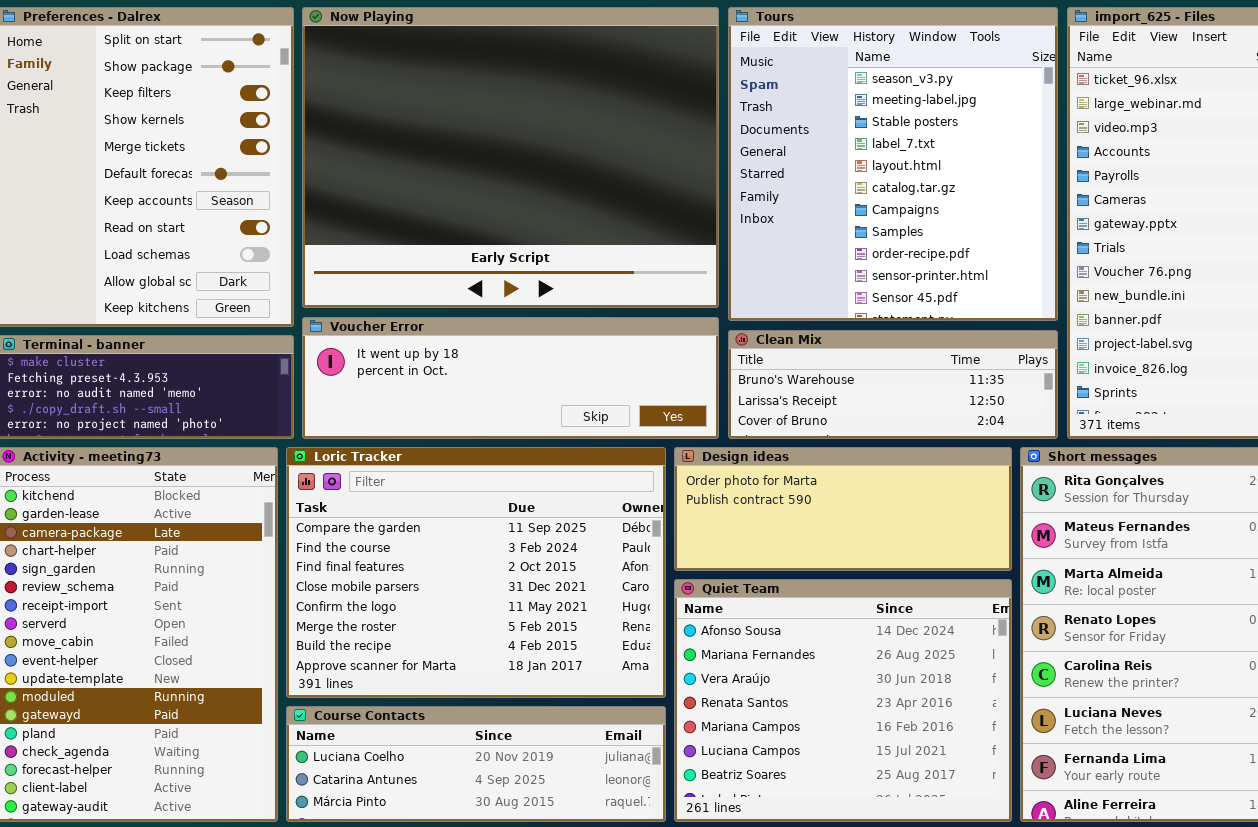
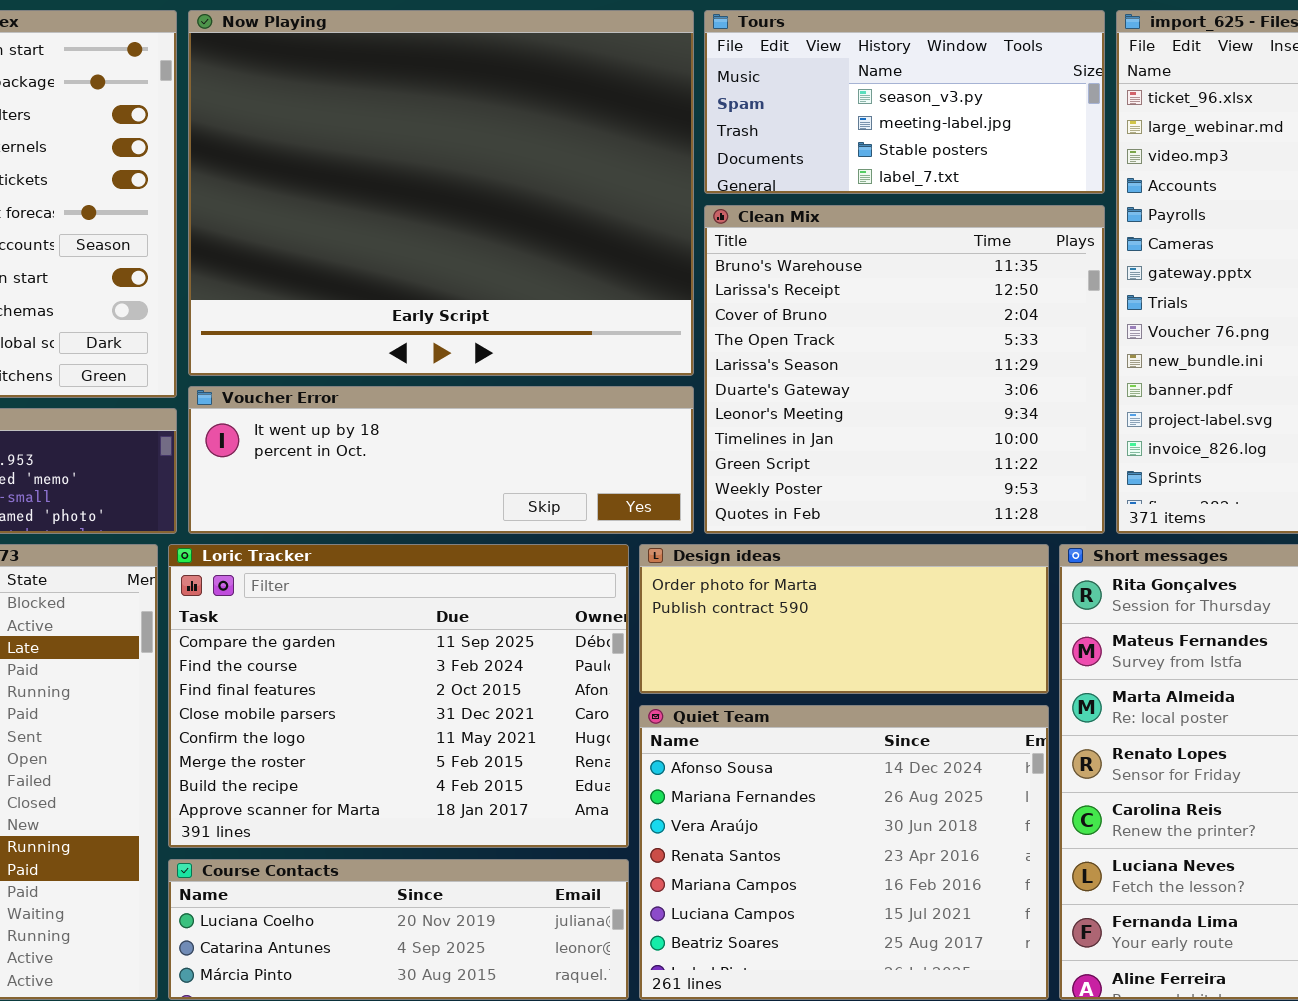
Tours: [728,7,1058,321] -> [704,10,1105,194], resized
Clean Mix: [728,330,1058,439] -> [704,205,1105,534], resized

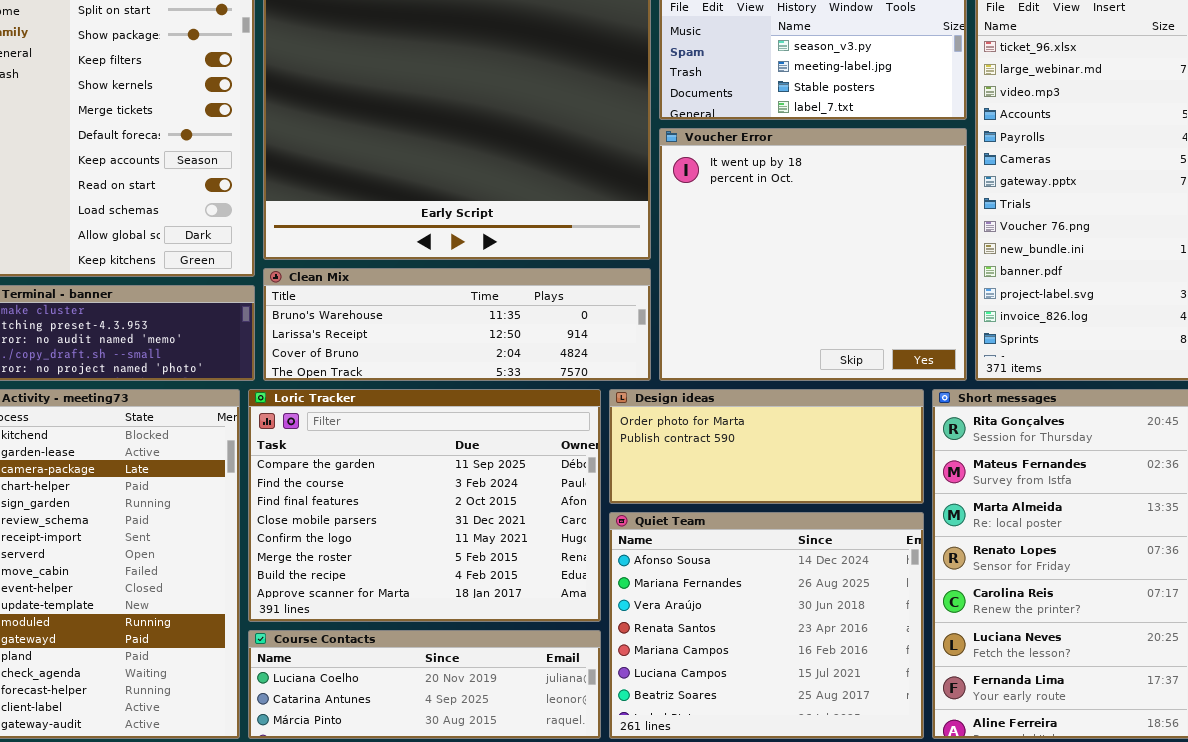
Clean Mix: [704,205,1105,534] -> [263,268,651,381], moved, resized
Voucher Error: [188,386,694,534] -> [659,128,967,381], moved, resized

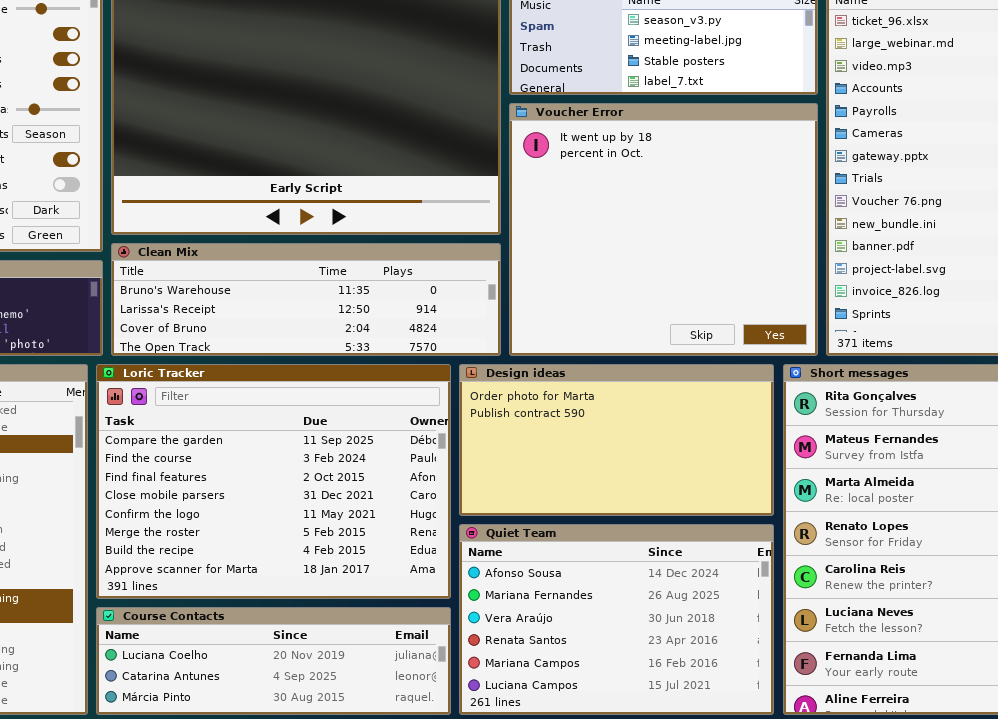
Design ideas: [609,389,924,504] -> [459,364,774,516], resized
Quiet Team: [609,512,924,739] -> [459,524,774,715], resized

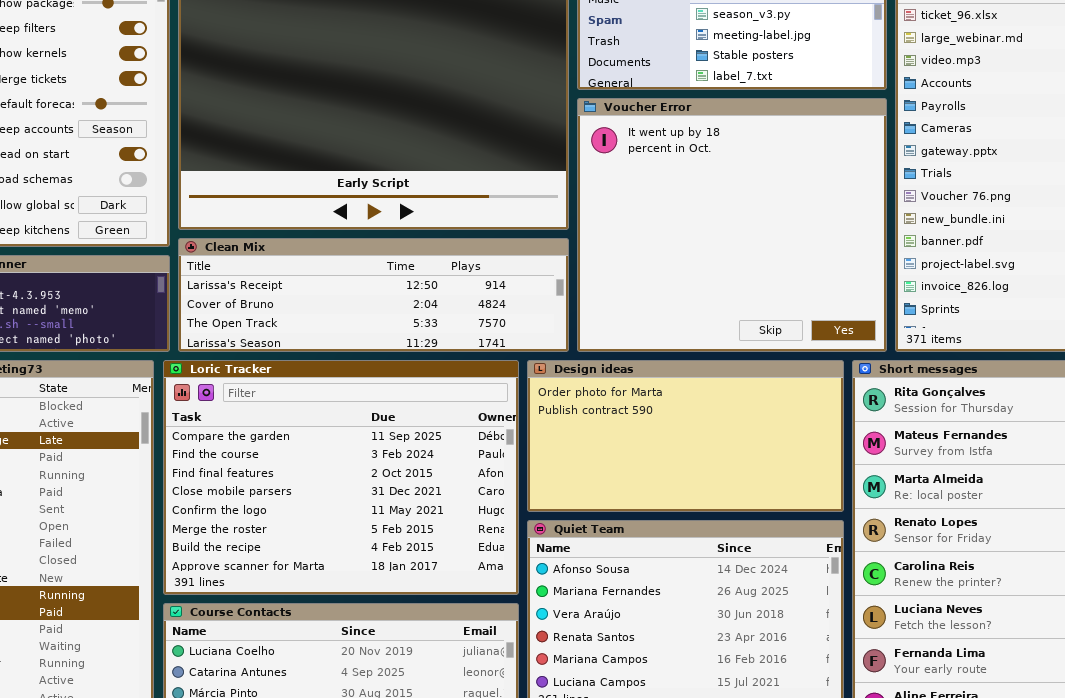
Clean Mix: [111,243,501,356] -> [178,238,569,352], scrolled down 1 row

